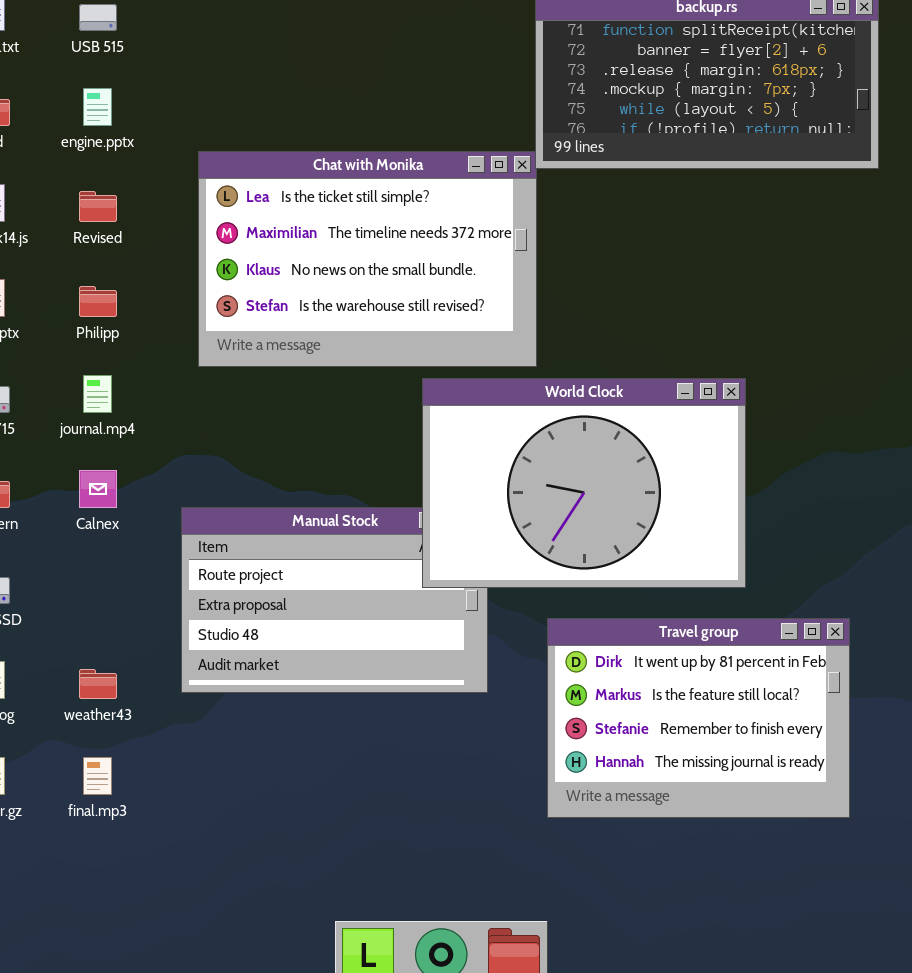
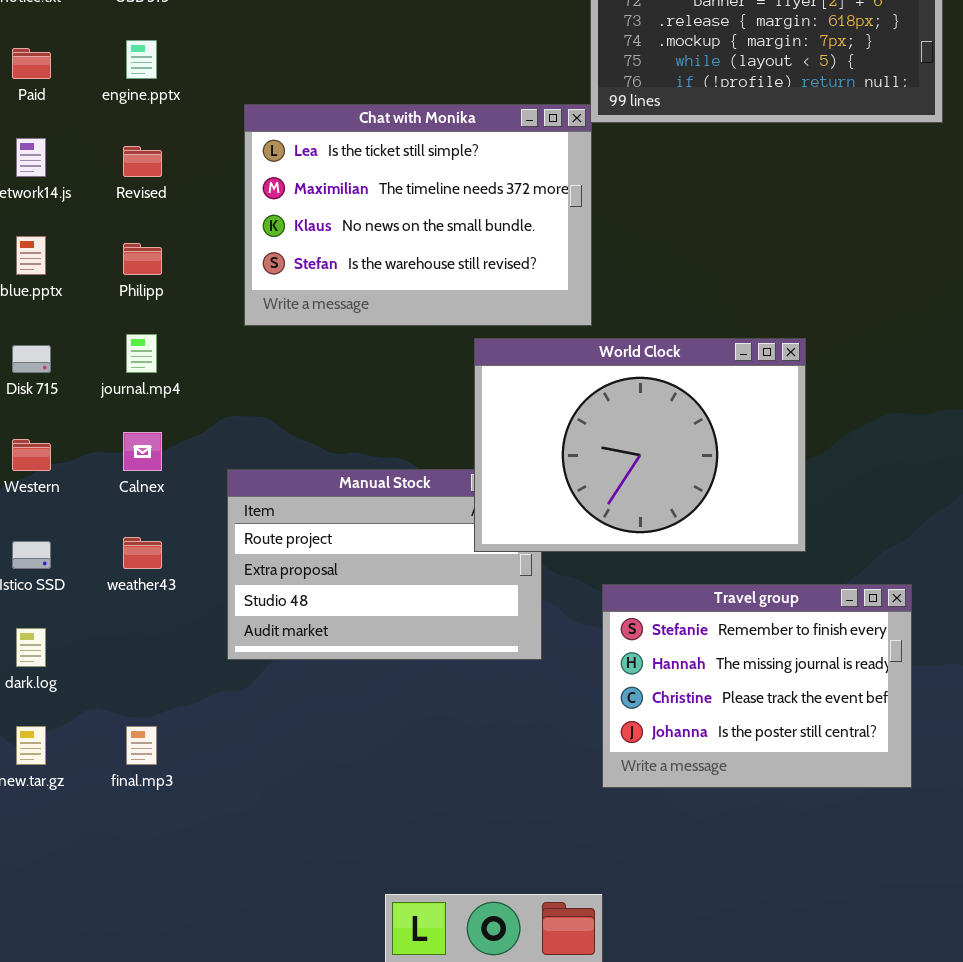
Travel group: [547,618,850,818] -> [602,584,912,788], scrolled down 2 rows
weather43: [79,669,117,699] -> [123,537,162,569], moved

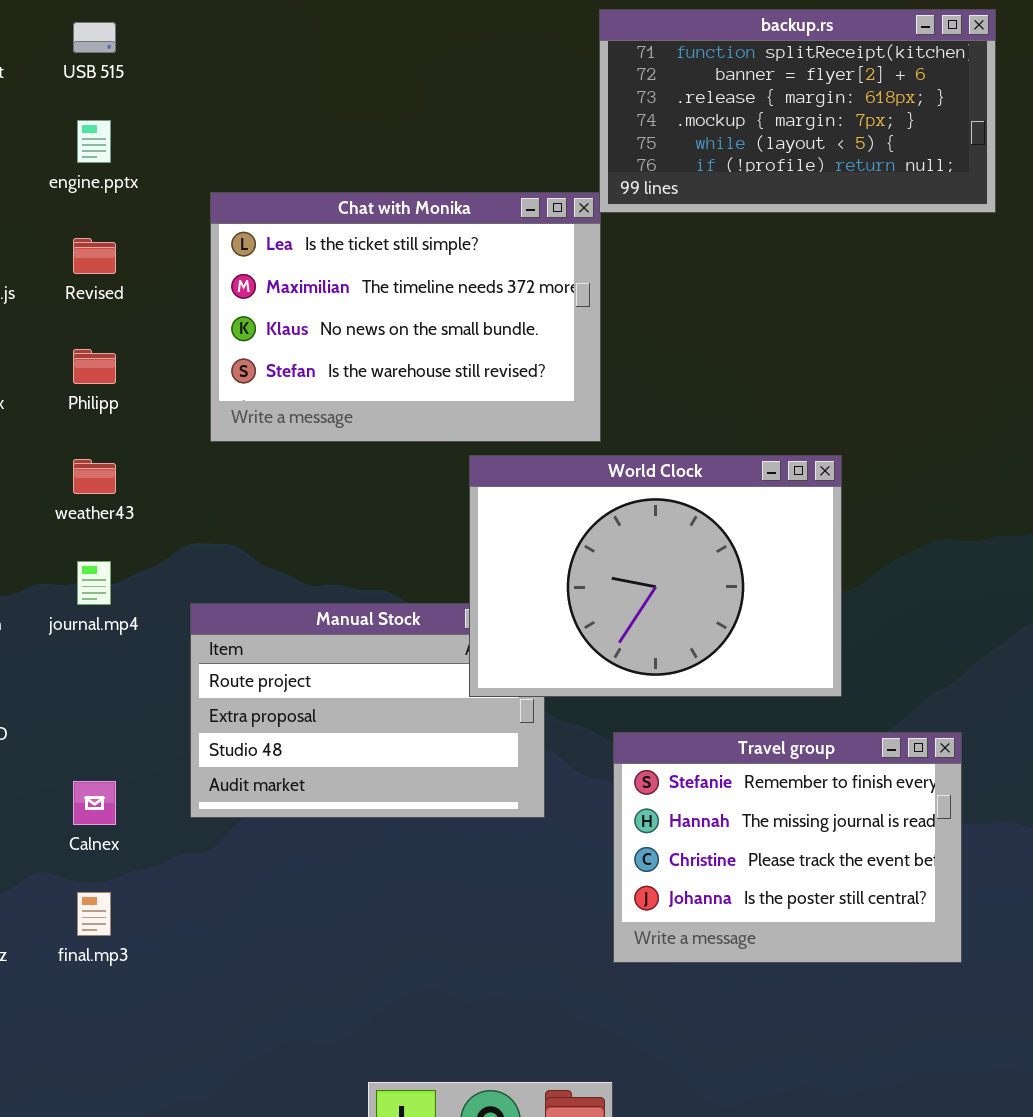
journal.mp4: [126,334,157,373] -> [77,561,111,605], moved
Calnex: [123,432,162,471] -> [73,781,116,825], moved
weather43: [123,537,162,569] -> [73,459,116,494], moved

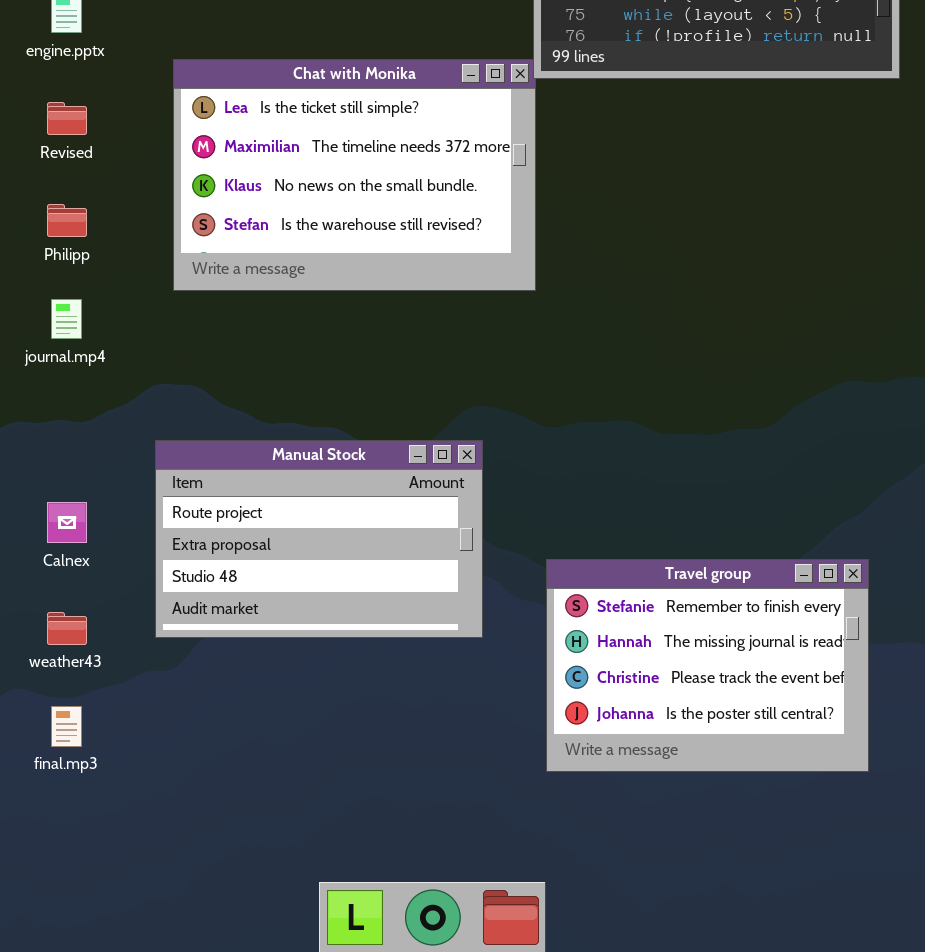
World Clock: [469,455,842,697] -> none, closed
weather43: [73,459,116,494] -> [47,612,87,645], moved
journal.mp4: [77,561,111,605] -> [51,299,82,339], moved
Calnex: [73,781,116,825] -> [47,502,87,543], moved

